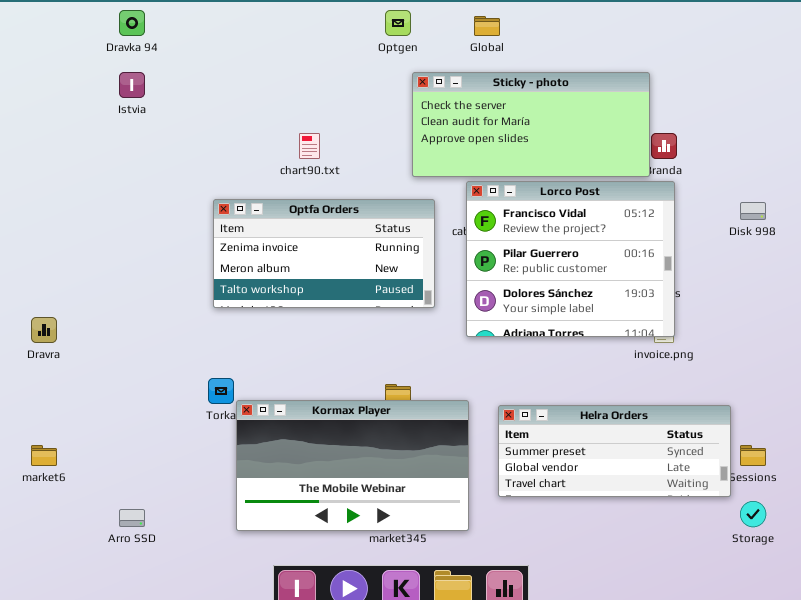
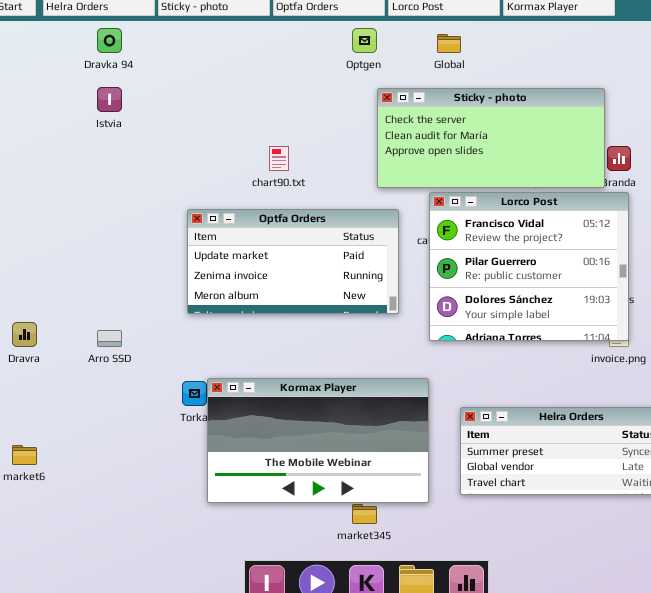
Optfa Orders: [213,199,435,308] -> [187,209,399,314], scrolled up 1 row
Kormax Player: [236,400,469,531] -> [207,378,429,503], moved
Arro SSD: [119,509,145,527] -> [97,330,122,347], moved

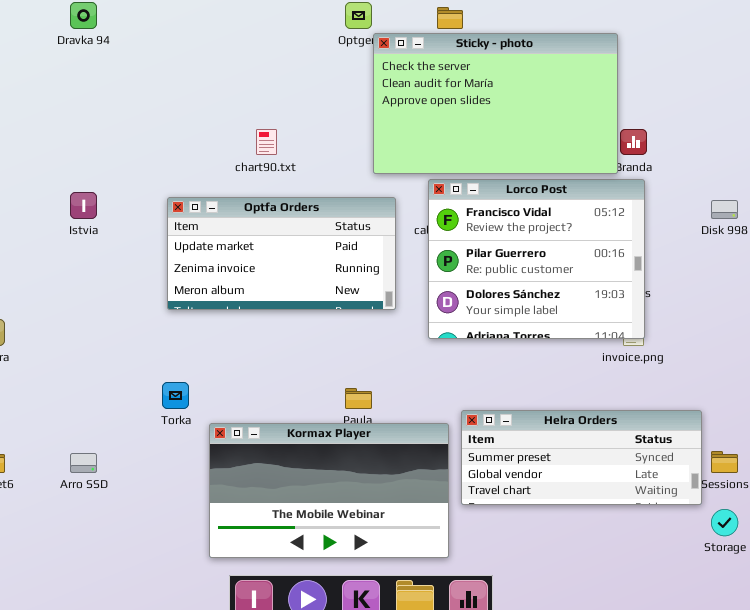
Istvia: [97,87,122,112] -> [70,192,97,219], moved
Sticky - photo: [377,88,605,188] -> [373,33,618,174], resized
Arro SSD: [97,330,122,347] -> [70,453,97,473], moved
Kormax Player: [207,378,429,503] -> [209,423,449,558], moved

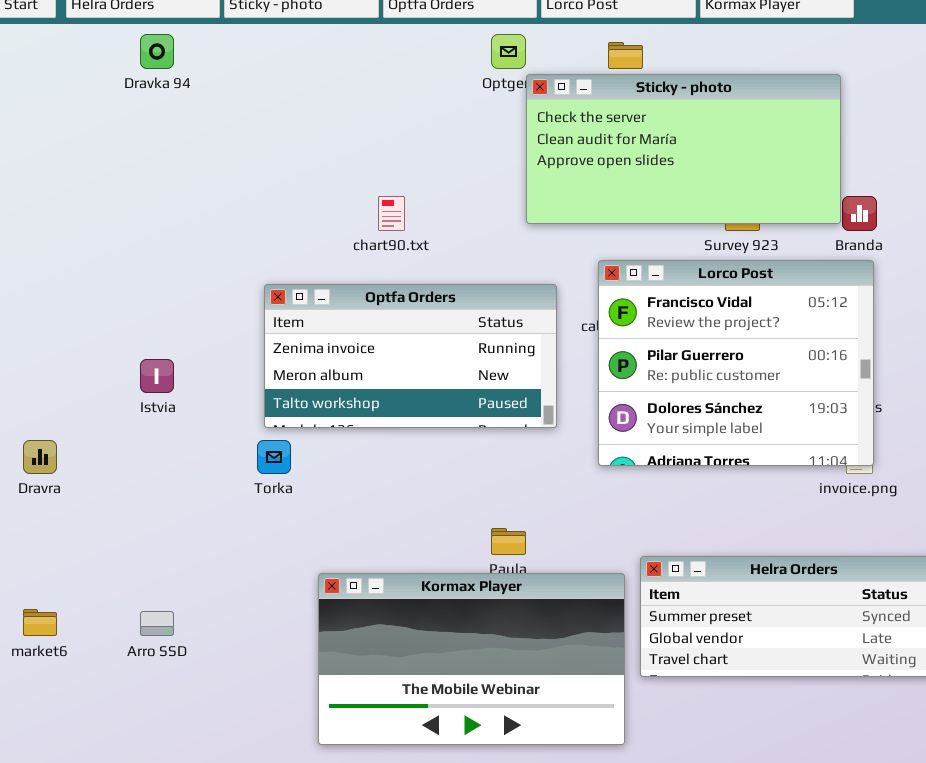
Sticky - photo: [373,33,618,174] -> [526,74,841,224], resized
Istvia: [70,192,97,219] -> [140,359,174,393], moved
Optfa Orders: [167,197,396,310] -> [264,284,557,428], scrolled down 1 row
Torka: [162,382,189,409] -> [257,440,291,474], moved

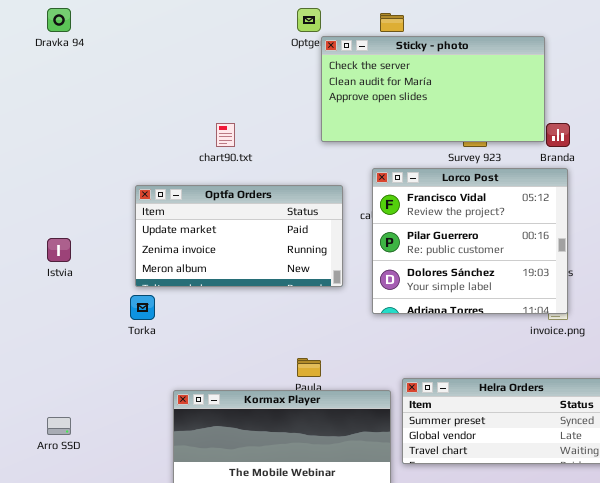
Optfa Orders: [264,284,557,428] -> [135,185,343,287], scrolled up 1 row

